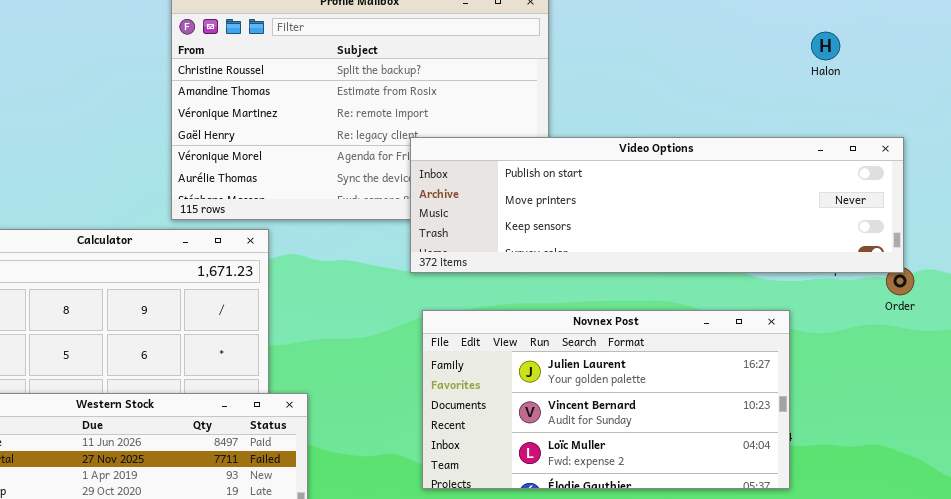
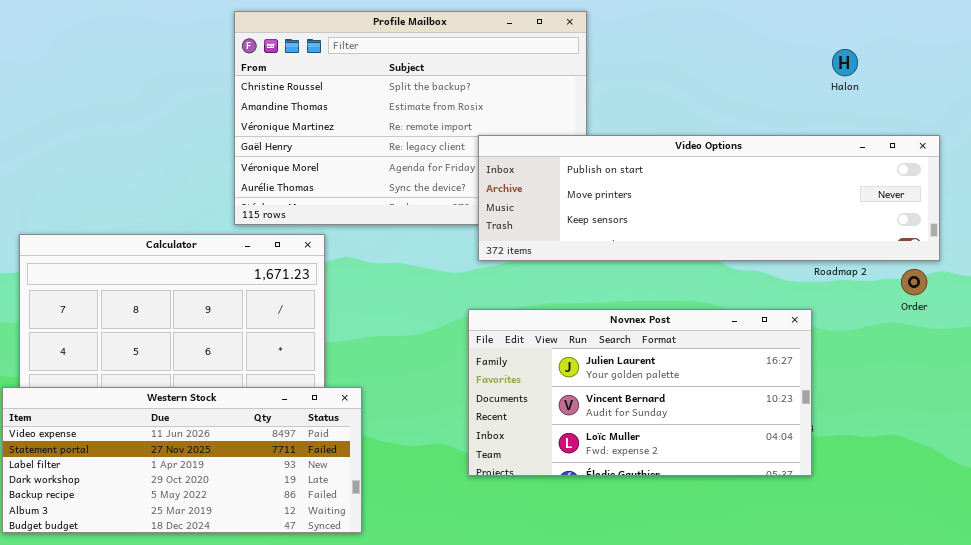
Video Options: [410,137,904,273] -> [478,135,940,261], moved

